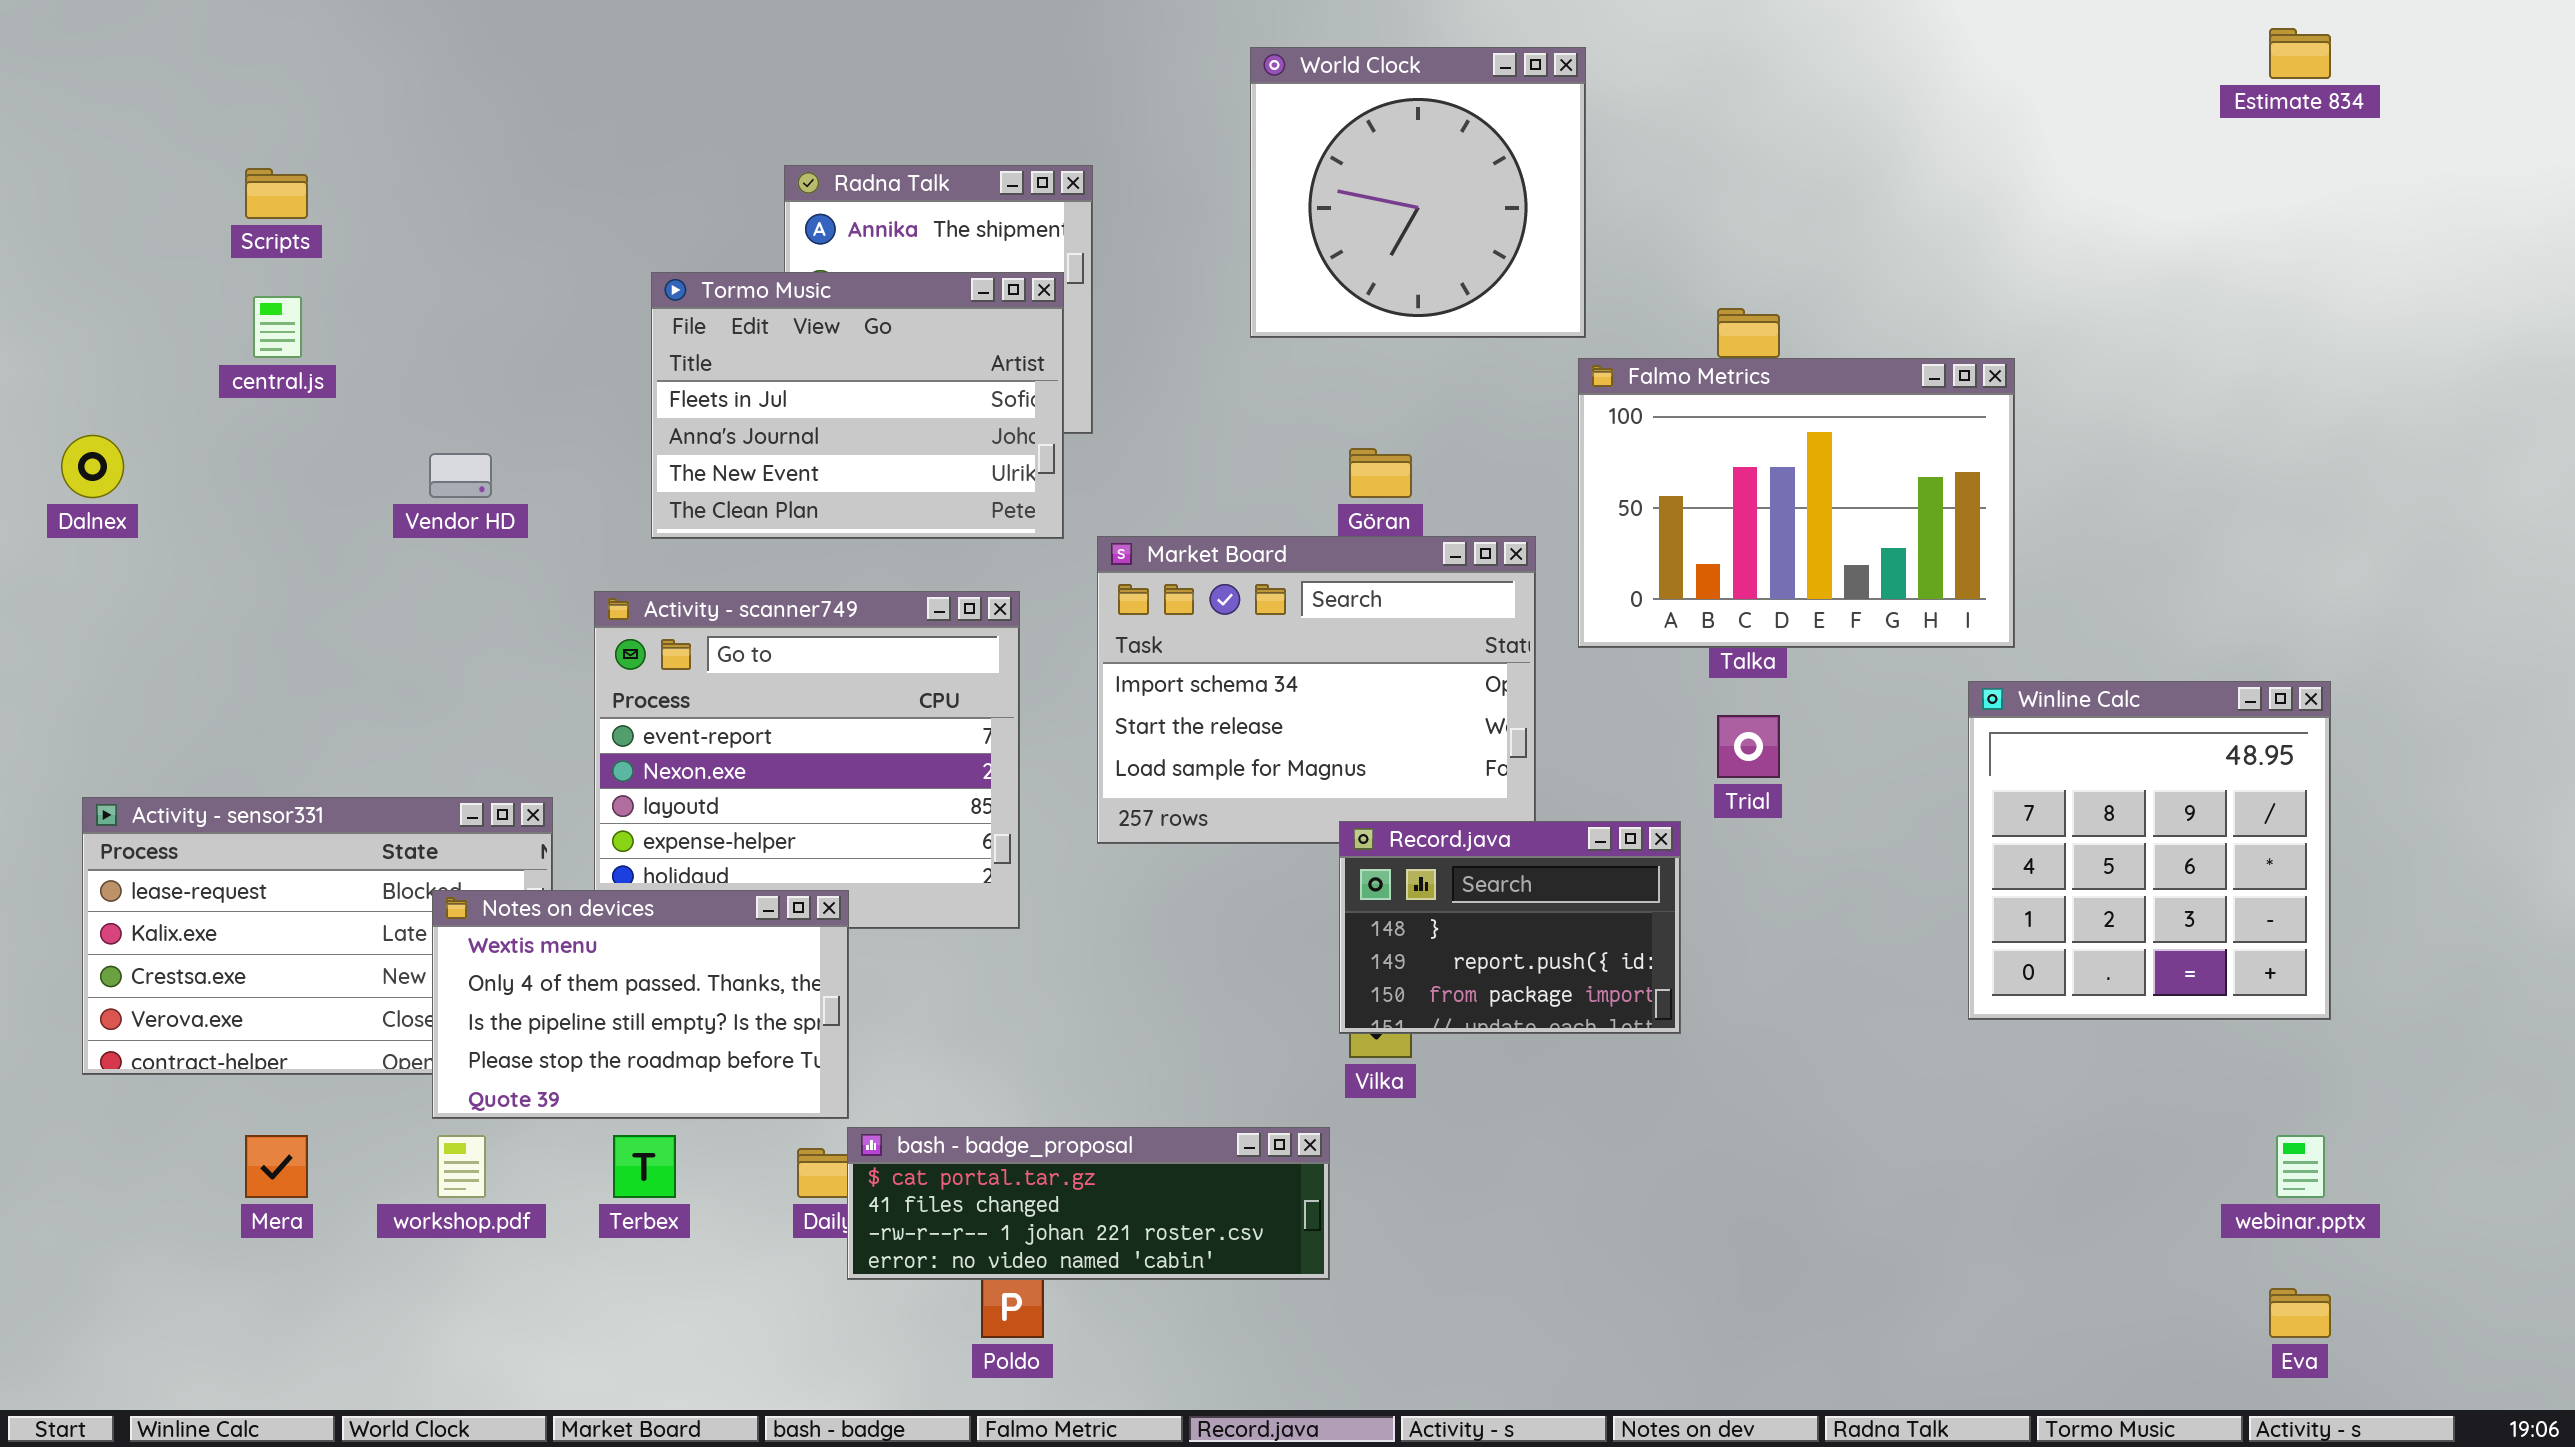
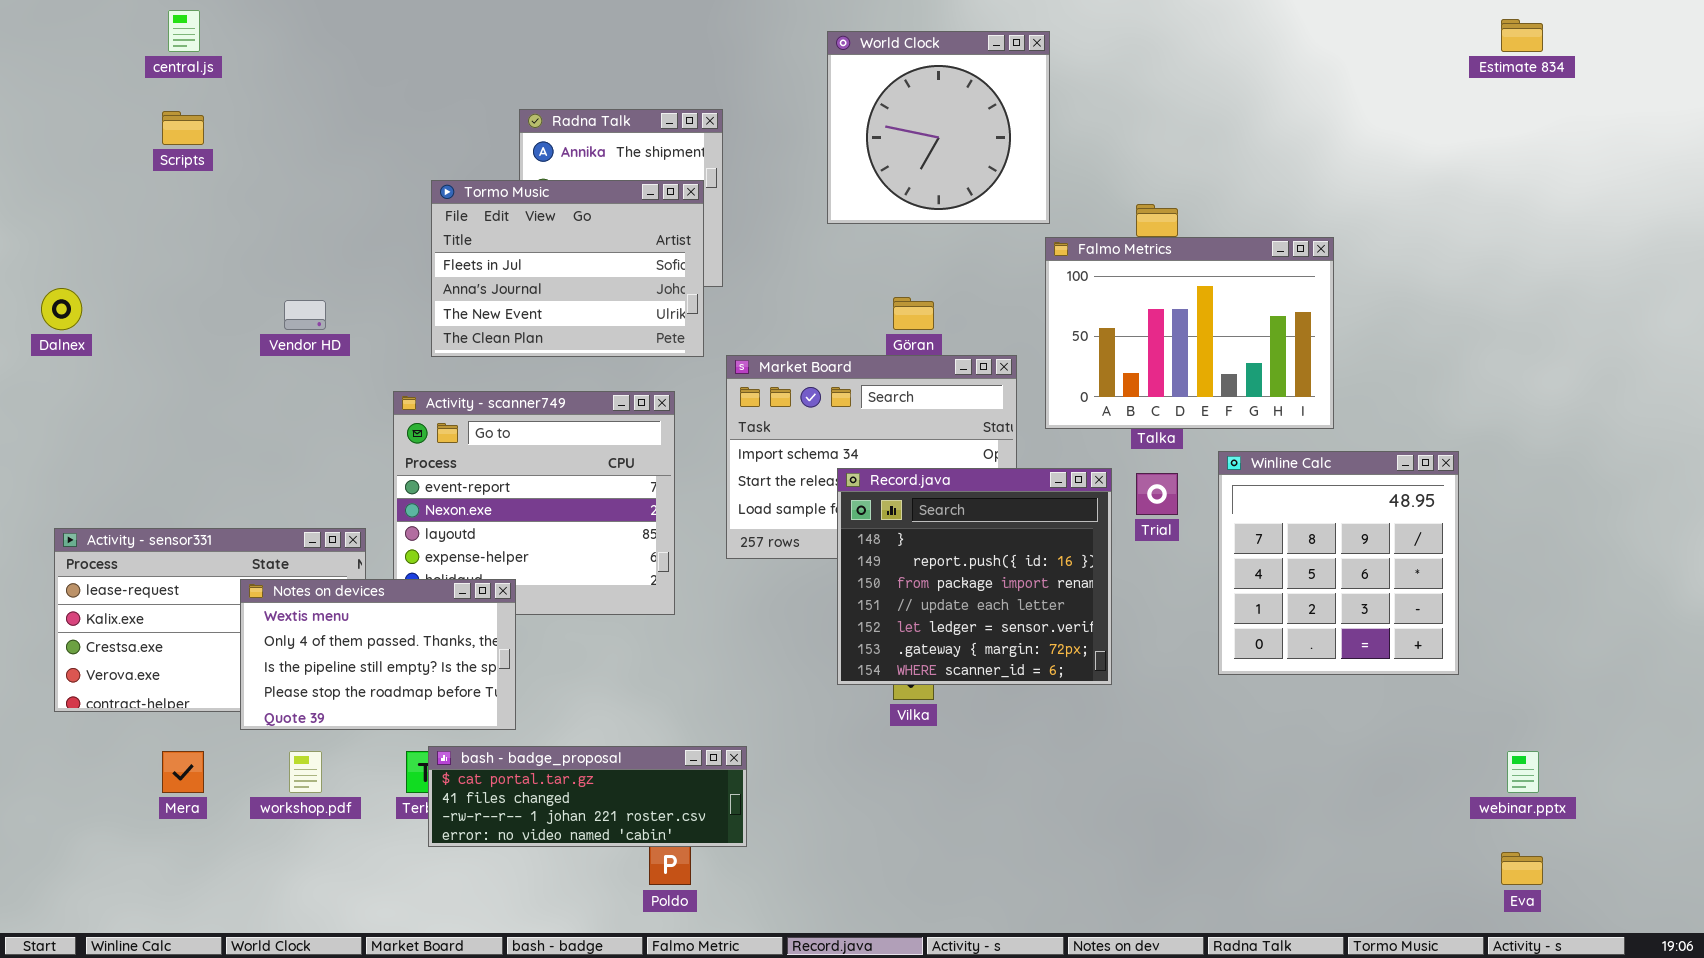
central.js: [253,296,302,358] -> [168,10,200,52], moved
Winline Calc: [1968,681,2331,1020] -> [1218,451,1459,675], moved
Record.java: [1339,821,1681,1034] -> [837,468,1112,685], resized
Notes on devices: [432,890,849,1119] -> [240,579,516,730], moved
bash - badge_proposal: [847,1127,1330,1280] -> [428,746,747,847], moved

